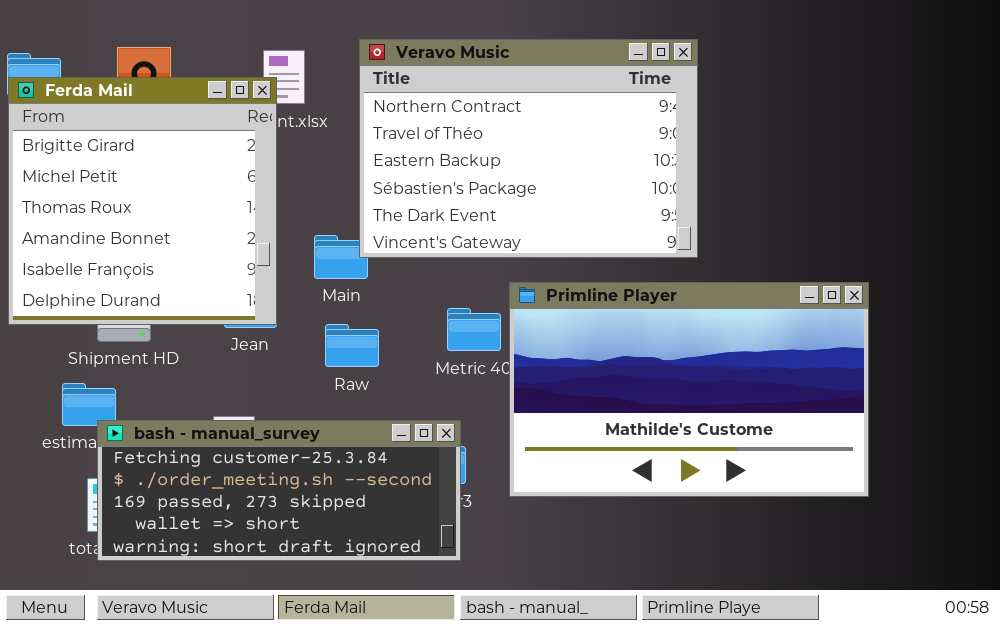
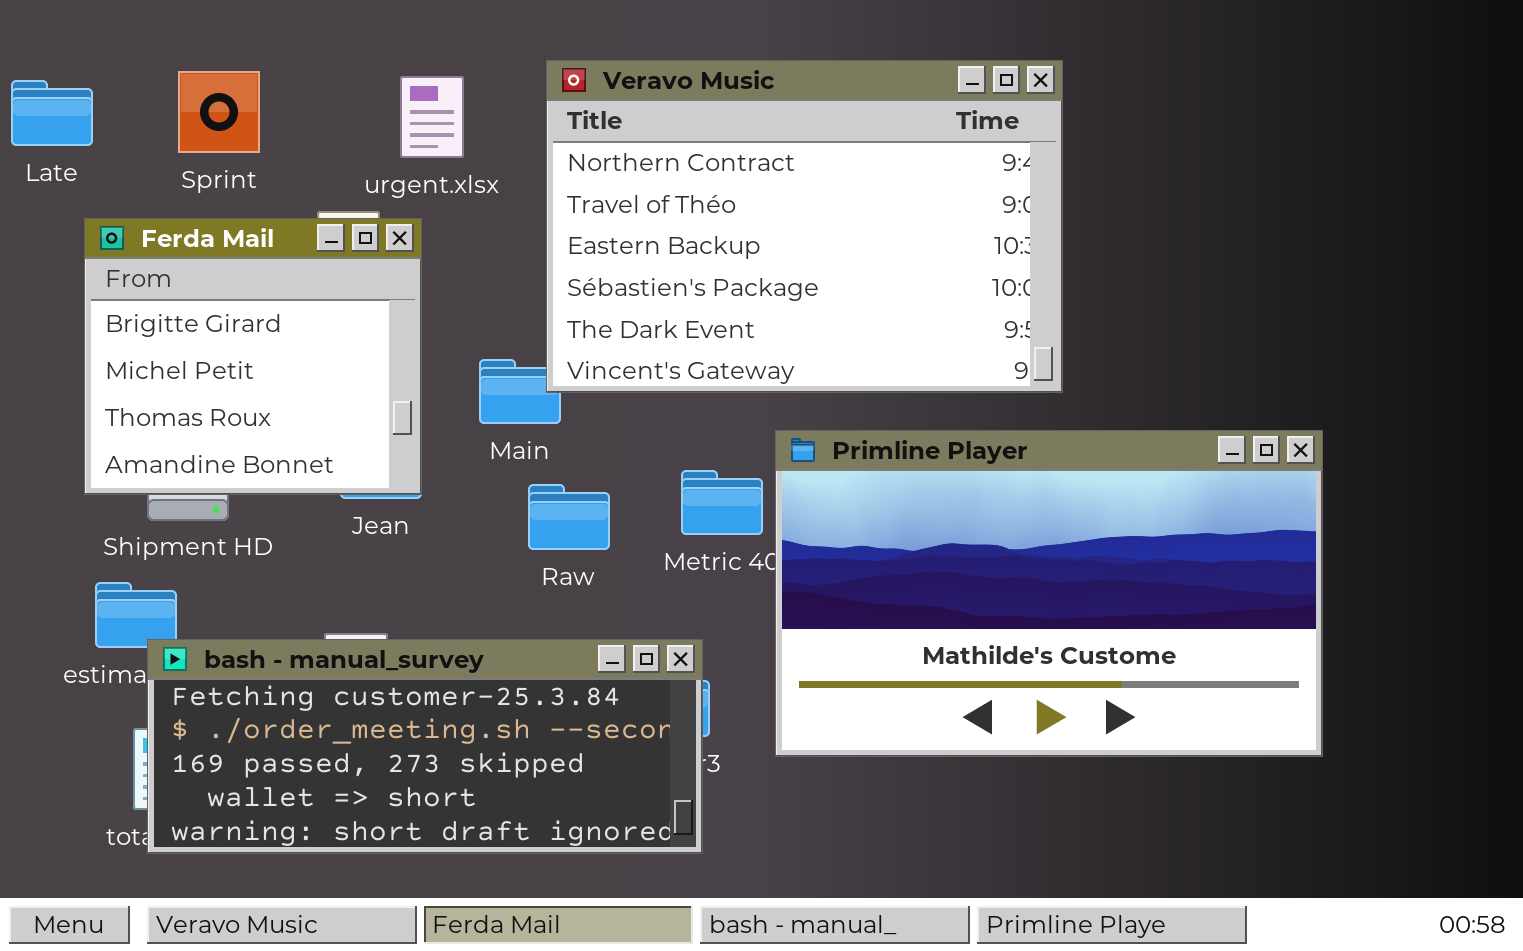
Ferda Mail: [8,77,277,325] -> [84,218,422,495], resized
Raw: [325,324,379,367] -> [528,484,610,550], moved

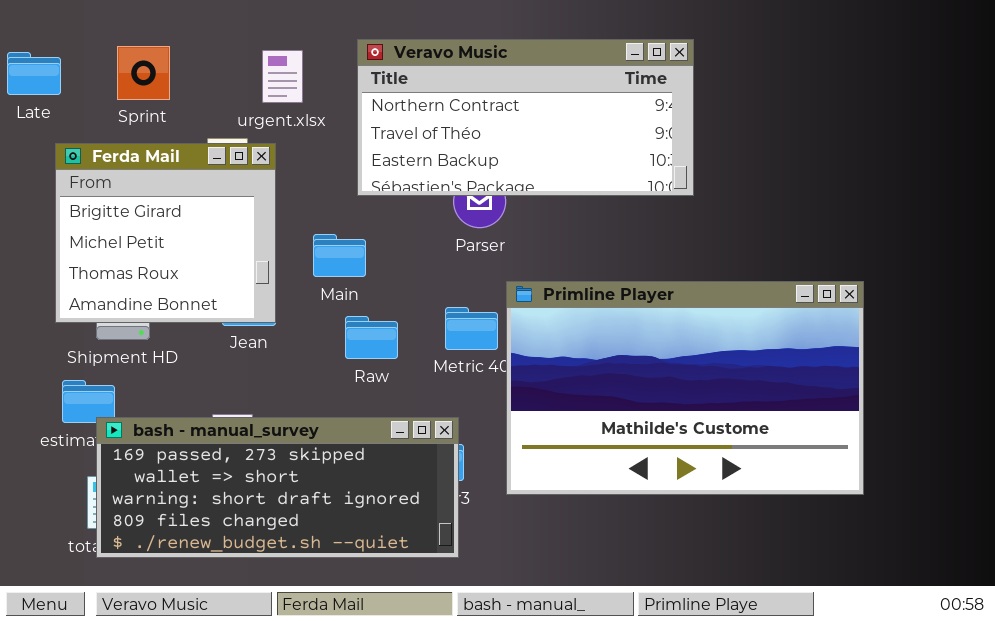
Veravo Music: [546,60,1063,393] -> [357,39,694,196], resized
bash - manual_survey: [147,639,703,854] -> [96,417,459,558], scrolled down 2 rows

